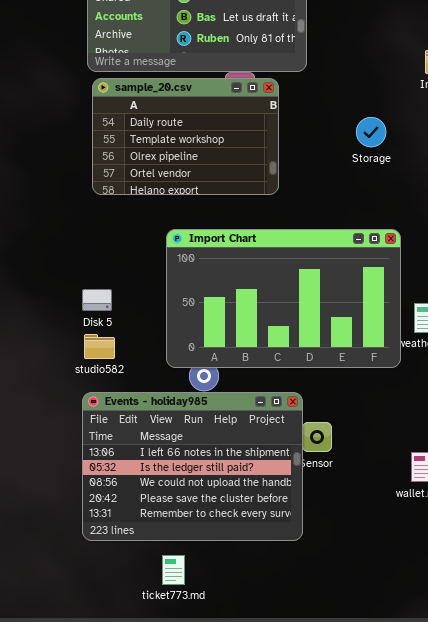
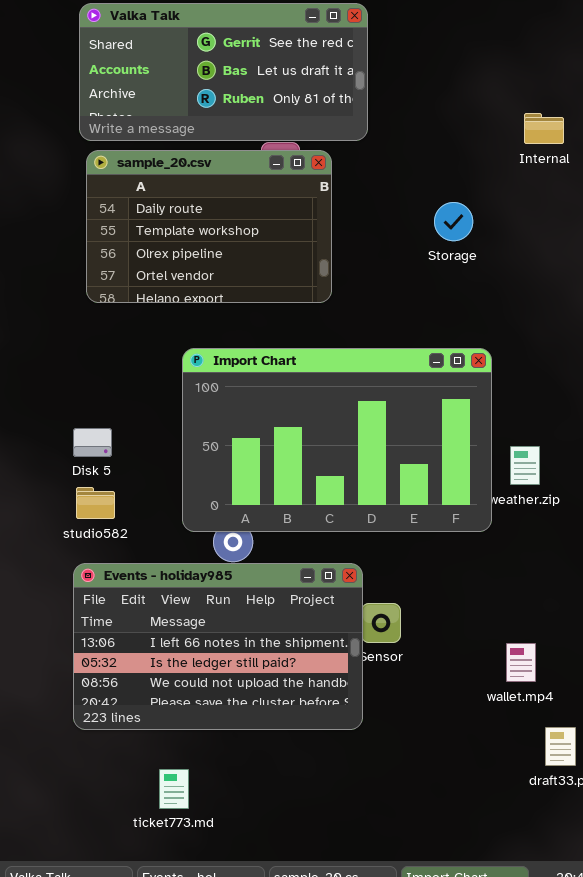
Events - holiday985: [82,392,303,541] -> [73,563,363,730], resized
ticket773.md: [162,555,185,585] -> [159,769,189,809], moved

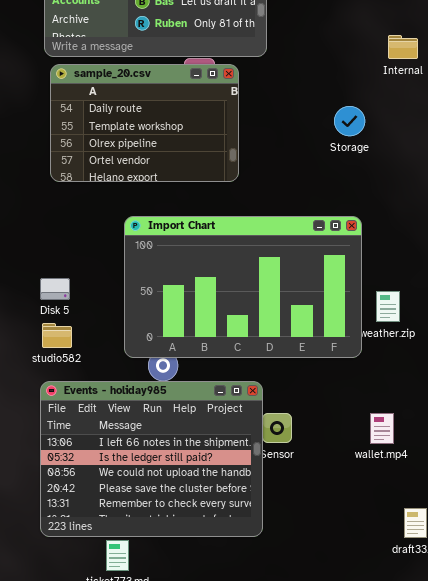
Storage: [434,202,473,241] -> [334,106,365,136], moved
Events - holiday985: [73,563,363,730] -> [40,381,263,537], resized
wallet.mp4: [506,643,536,682] -> [370,413,394,444], moved

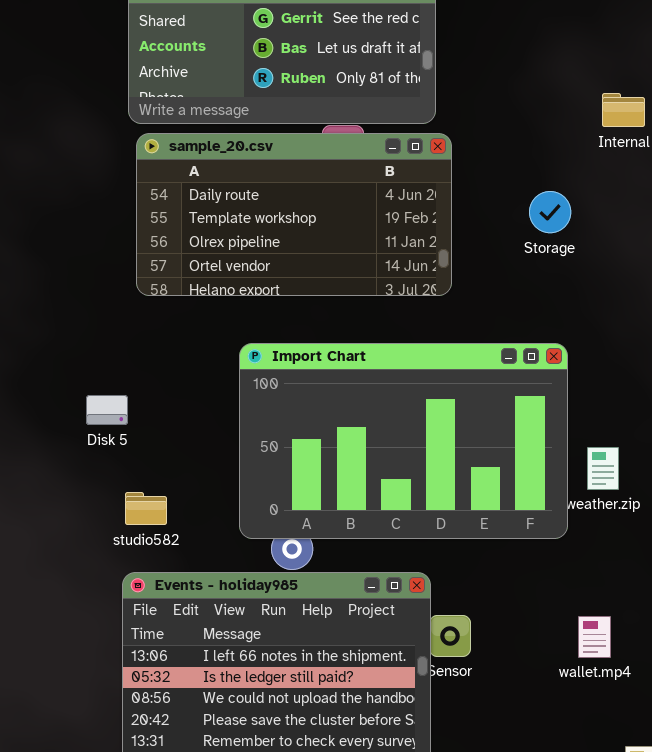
sample_20.csv: [50,64,239,182] -> [136,133,452,296], resized
Disk 5: [40,278,70,300] -> [86,395,128,425], moved

